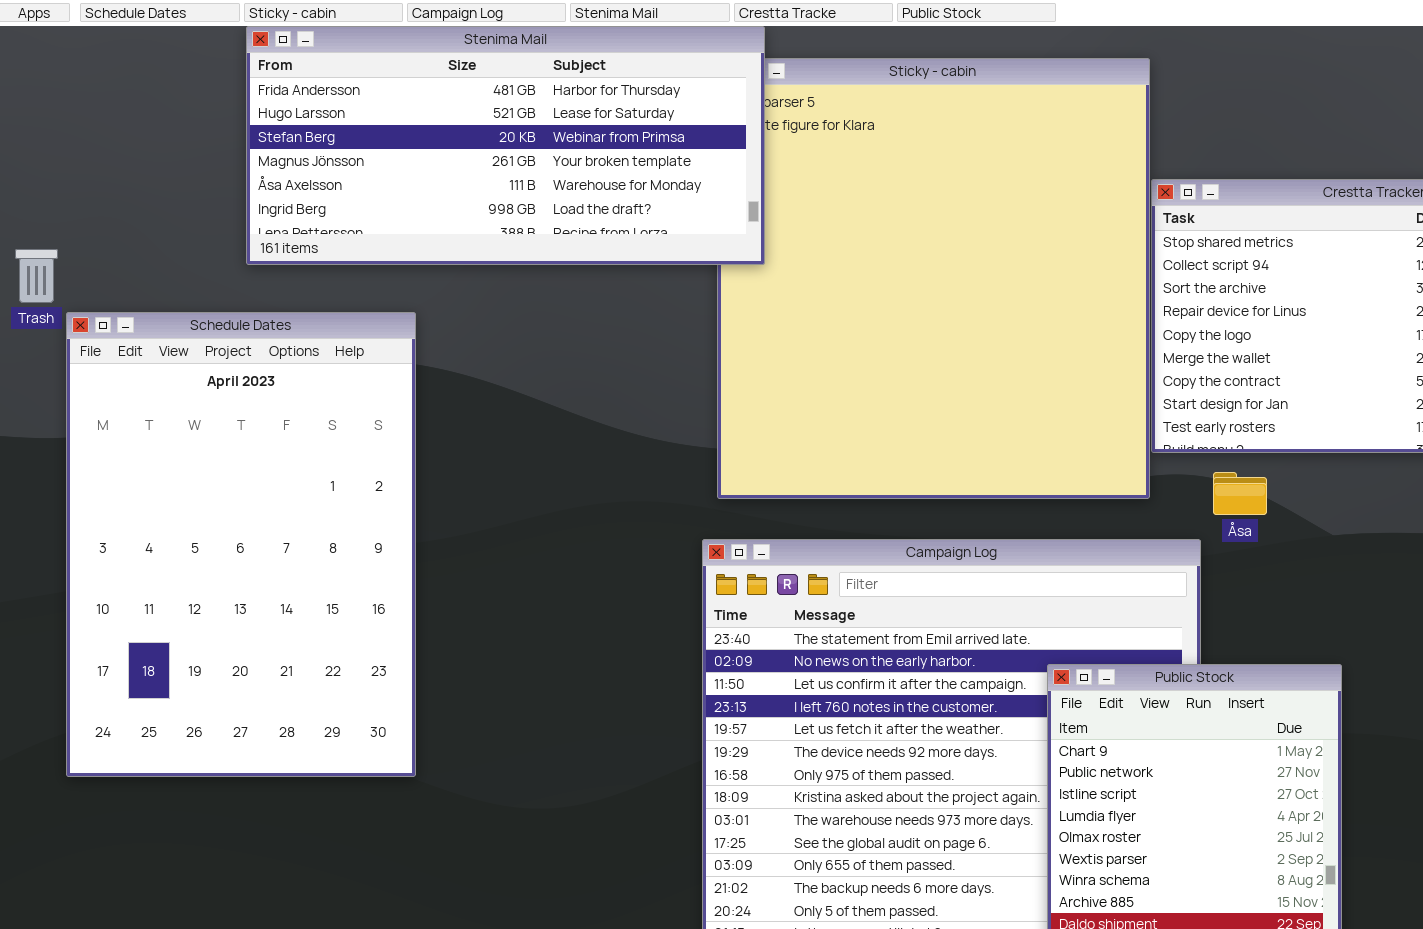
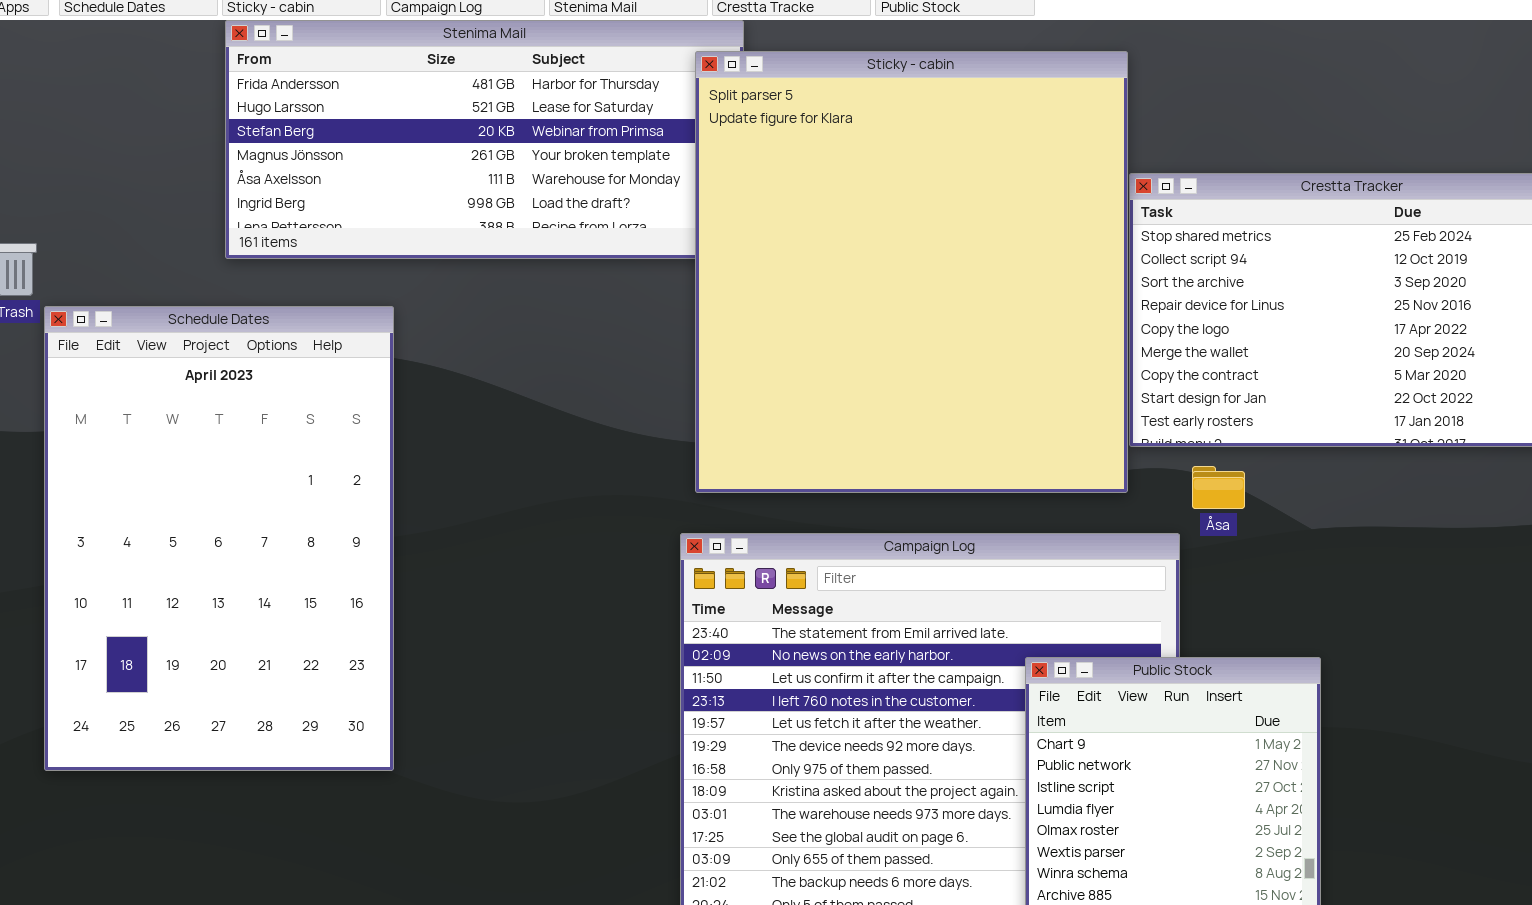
Sticky - cabin: [717,58,1150,499] -> [695,51,1128,493], raised

